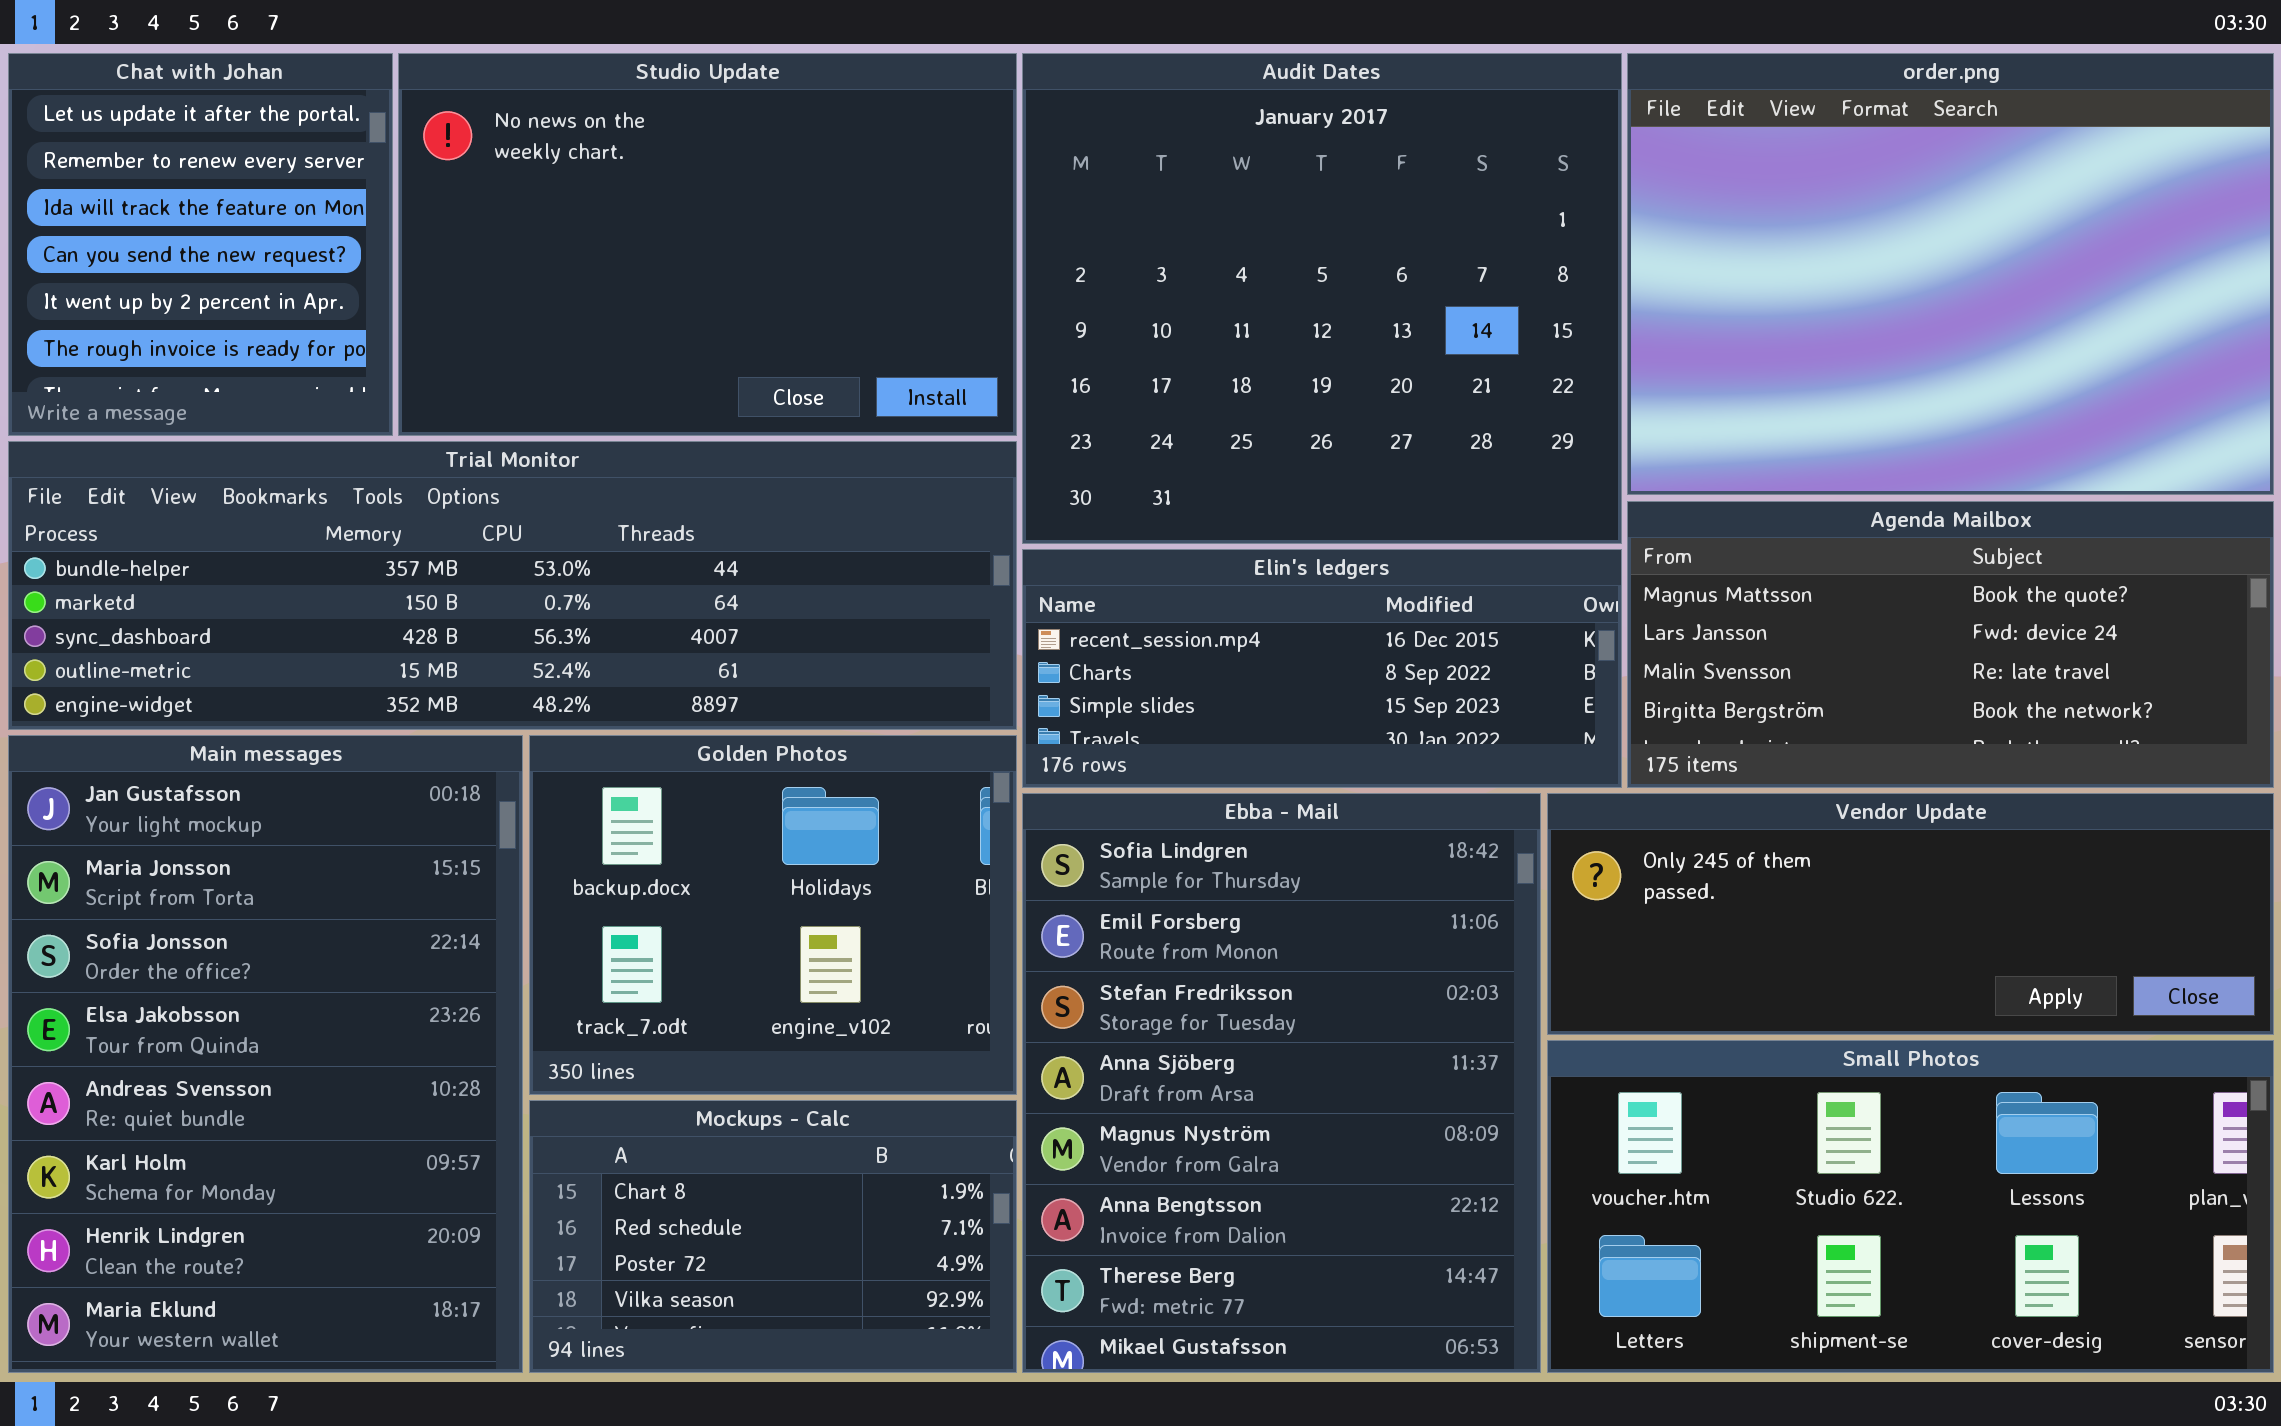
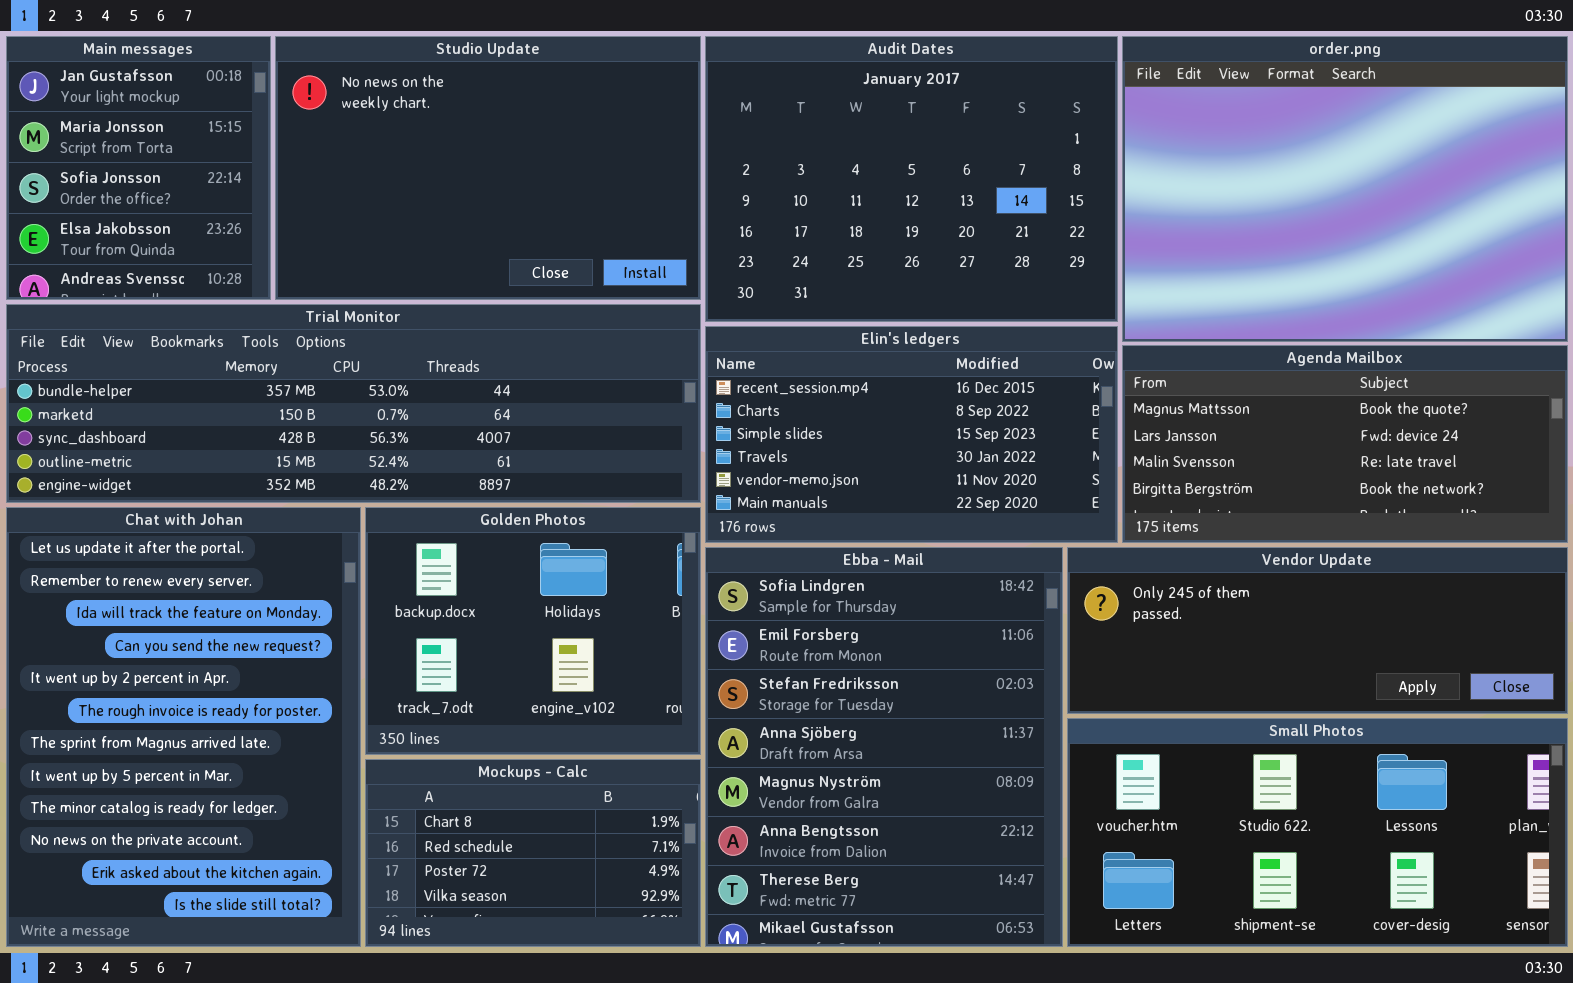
Chat with Johan: [8,53,393,436] -> [6,507,361,947], moved, resized
Audit Dates: [1022,53,1622,544] -> [705,36,1118,322], resized
Elin's ledgers: [1022,549,1622,788] -> [705,326,1118,543], resized
Main messages: [8,735,523,1373] -> [6,36,271,300], moved, resized

